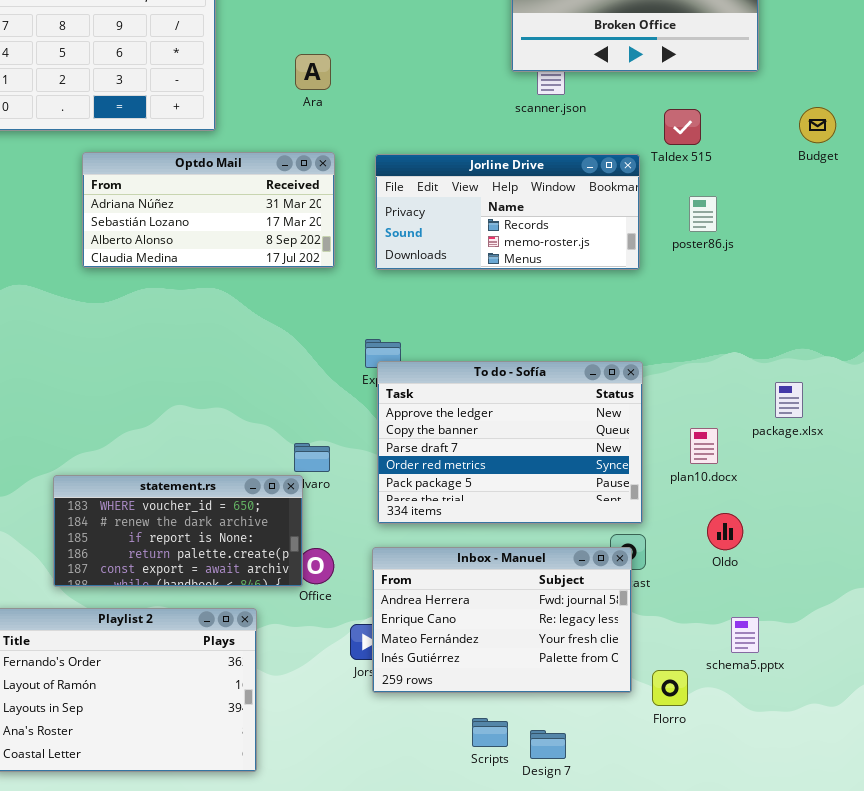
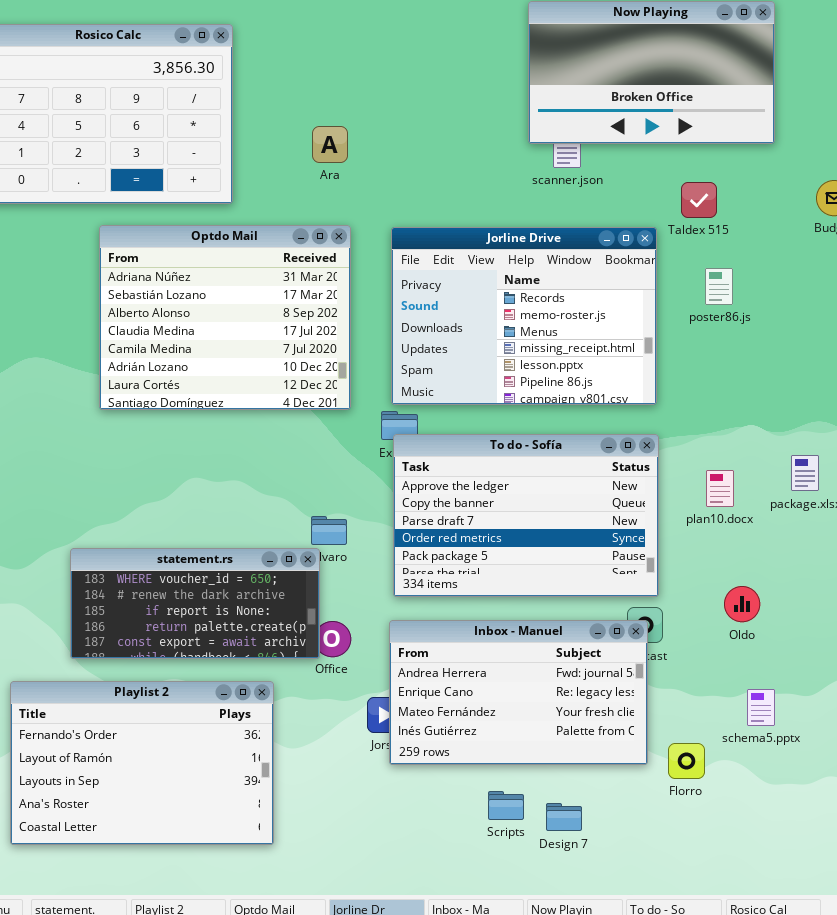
Optdo Mail: [82,152,335,268] -> [99,225,351,410], resized
Jorline Drive: [375,154,640,270] -> [391,227,657,405], resized
plan10.docx: [690,428,718,464] -> [706,470,734,507], moved

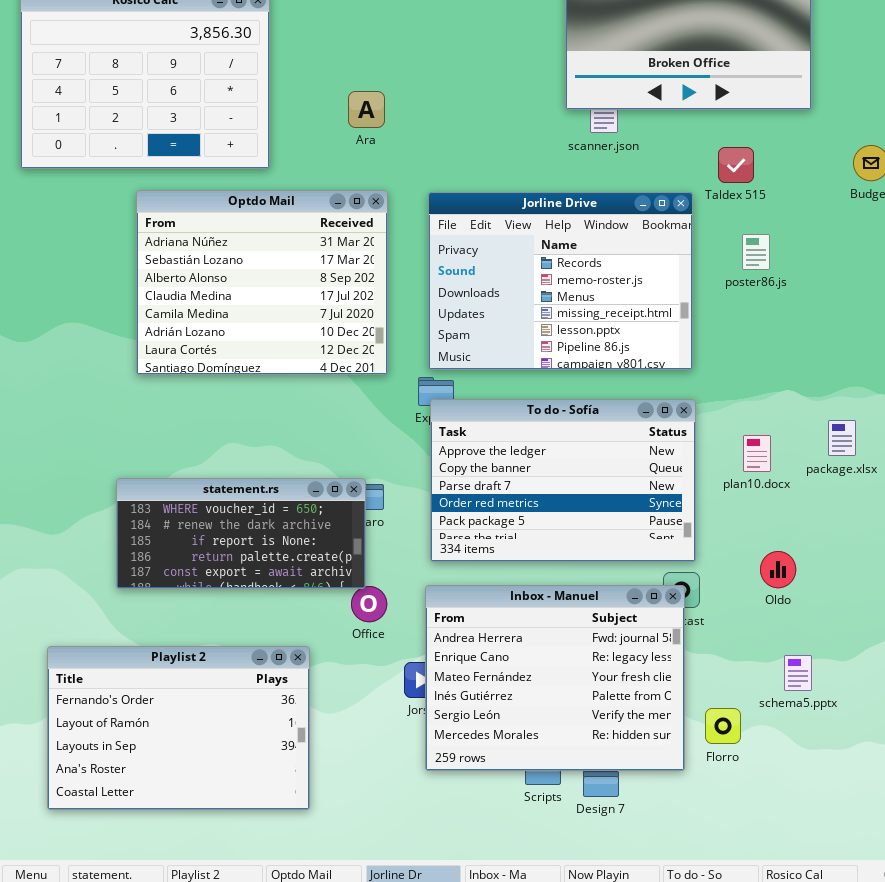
statement.rs: [70,548,320,659] -> [116,478,366,589], moved
Inbox - Manuel: [389,620,648,765] -> [425,585,685,771], resized

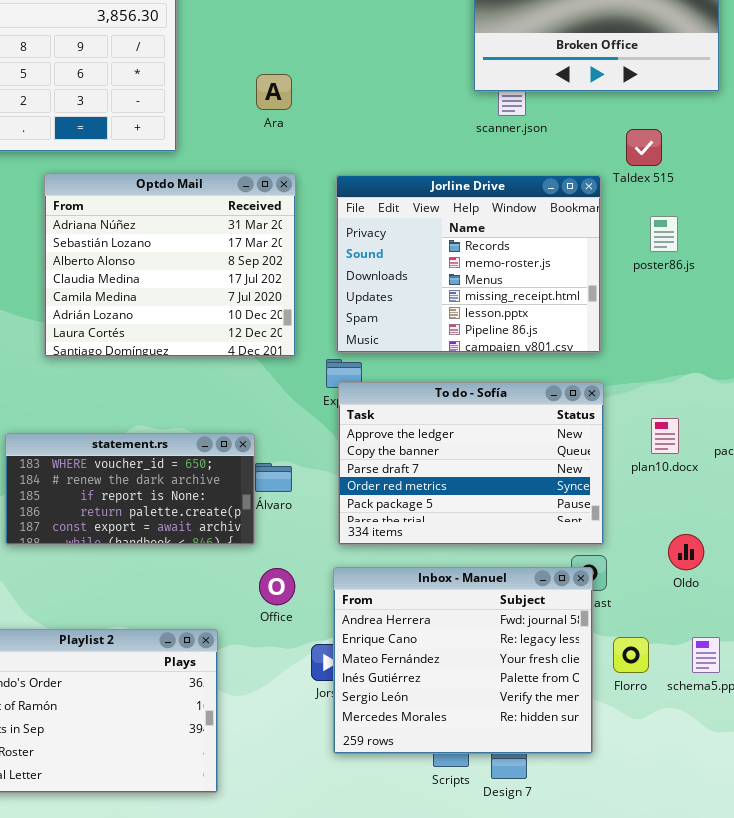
statement.rs: [116,478,366,589] -> [5,433,255,545], moved
Florro: [705,708,741,744] -> [613,637,649,673], moved

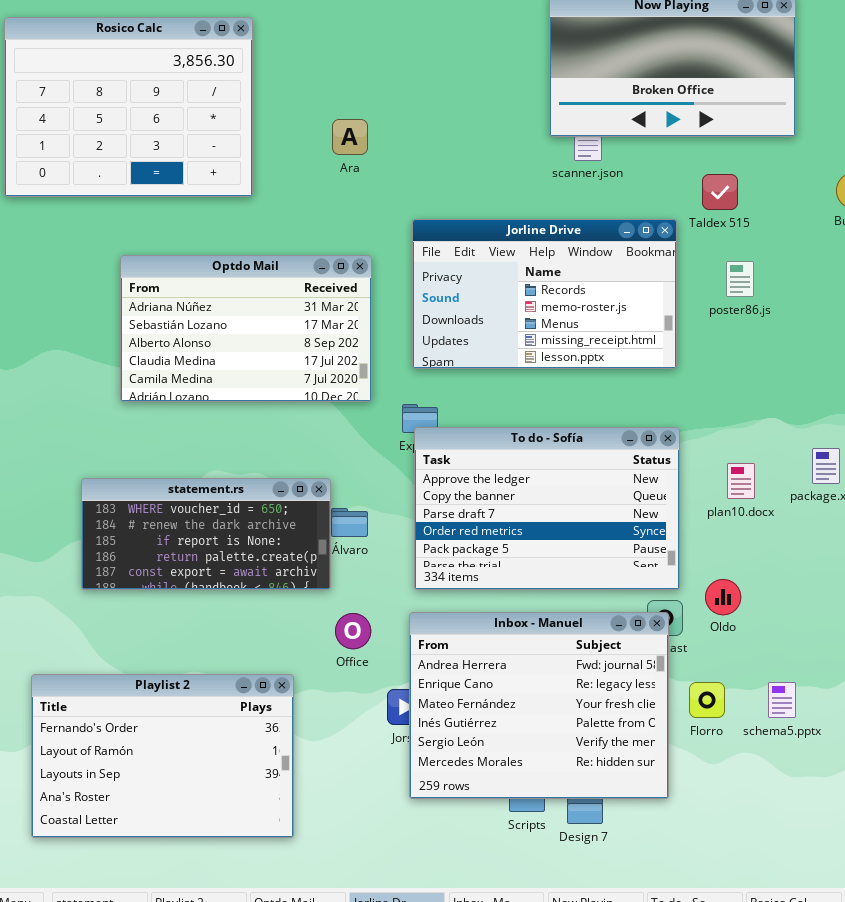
Optdo Mail: [44,173,296,357] -> [120,255,372,402], resized
Jorline Drive: [336,175,601,353] -> [412,219,677,369], resized
Oldo: [668,534,704,570] -> [705,579,741,615], moved

